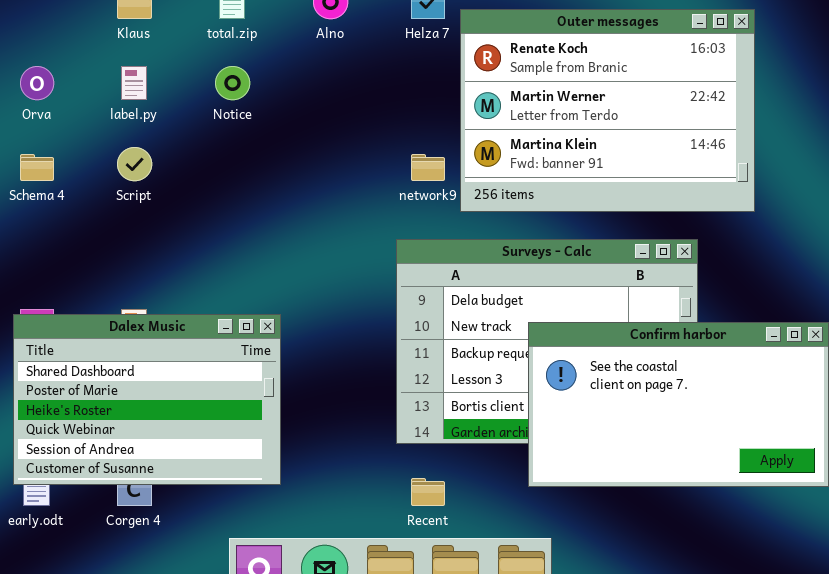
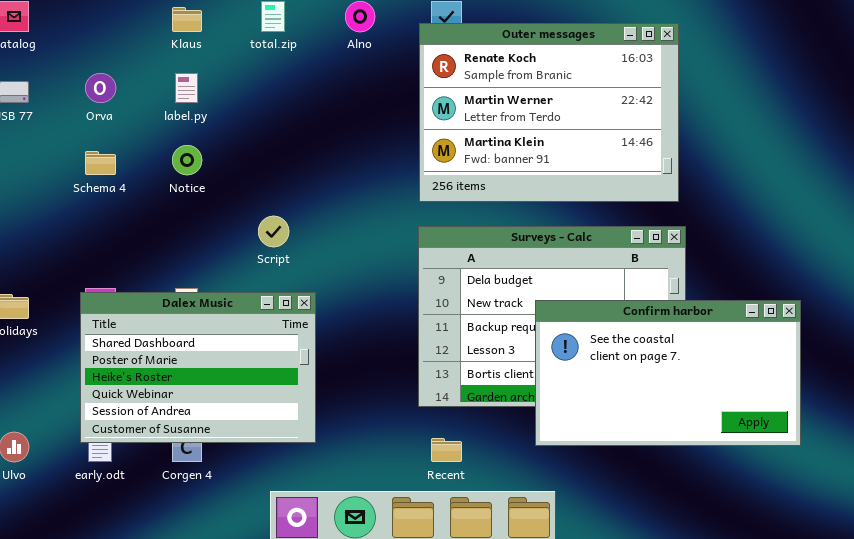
Outer messages: [460,9,755,212] -> [419,23,679,202], moved
Notice: [215,66,250,100] -> [172,145,202,175], moved
Script: [117,147,152,181] -> [258,216,289,247], moved

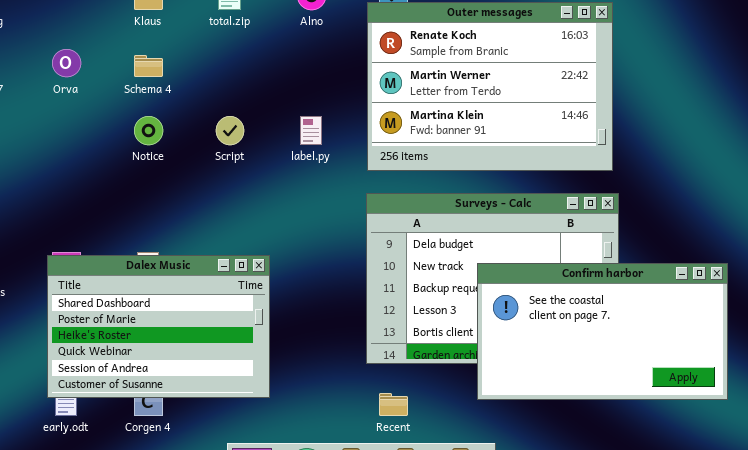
label.py: [175,73,198,103] -> [300,116,322,145], moved
Schema 4: [85,151,116,175] -> [134,55,163,77], moved
Script: [258,216,289,247] -> [216,116,244,145], moved

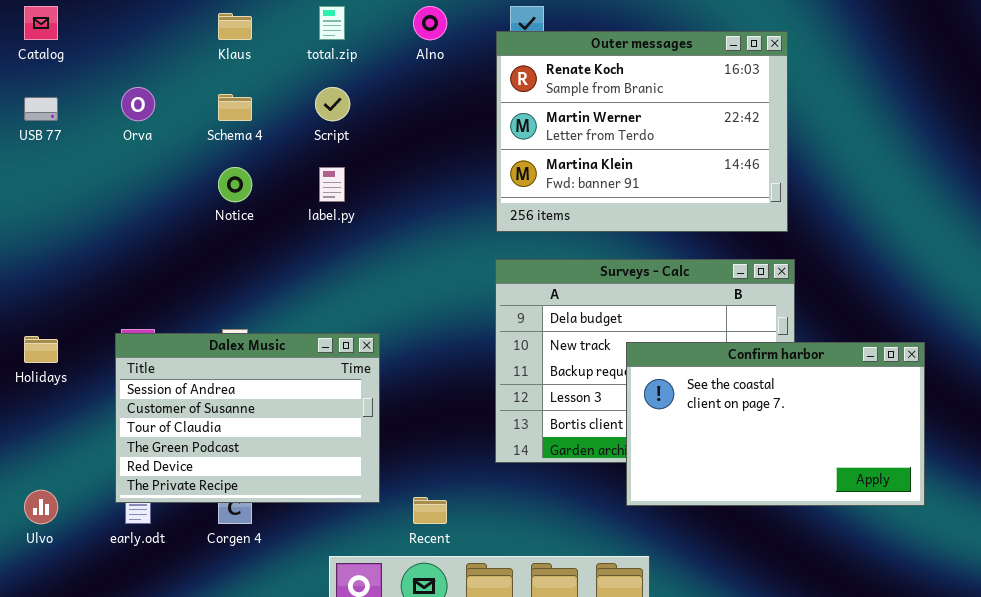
Script: [216,116,244,145] -> [315,87,350,121], moved
label.py: [300,116,322,145] -> [319,167,345,202], moved
Dalex Music: [47,255,270,398] -> [115,333,380,503], scrolled down 4 rows
Recent: [379,393,408,416] -> [413,497,447,524], moved

